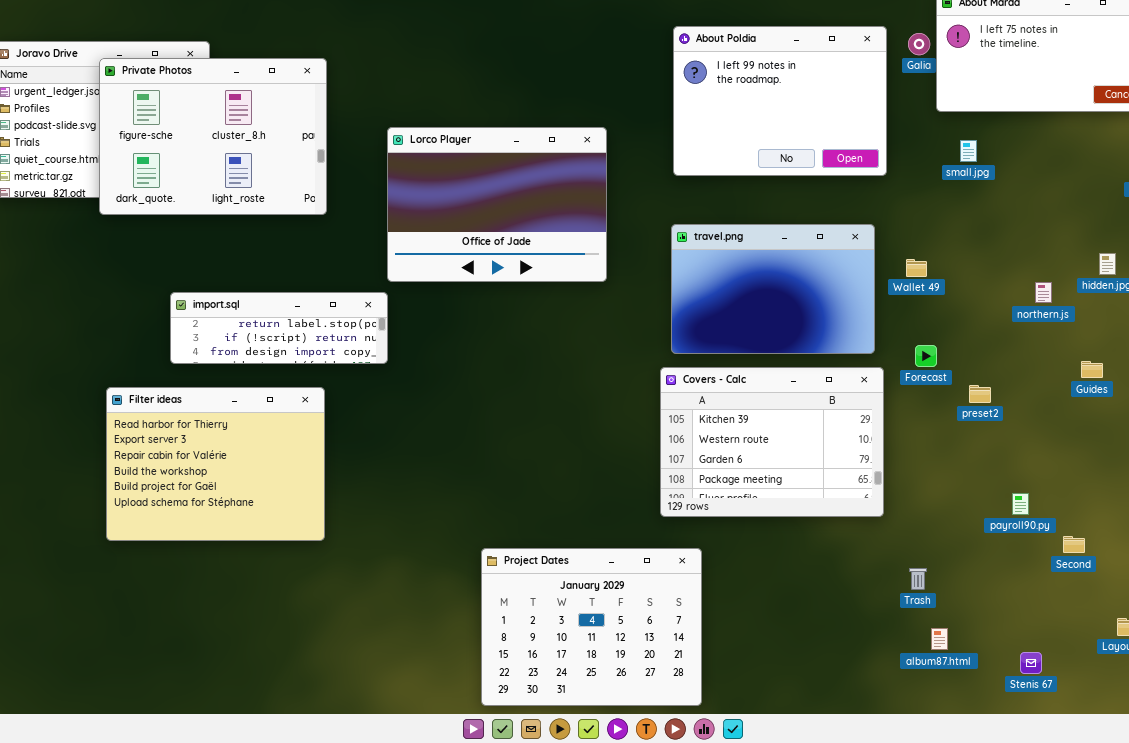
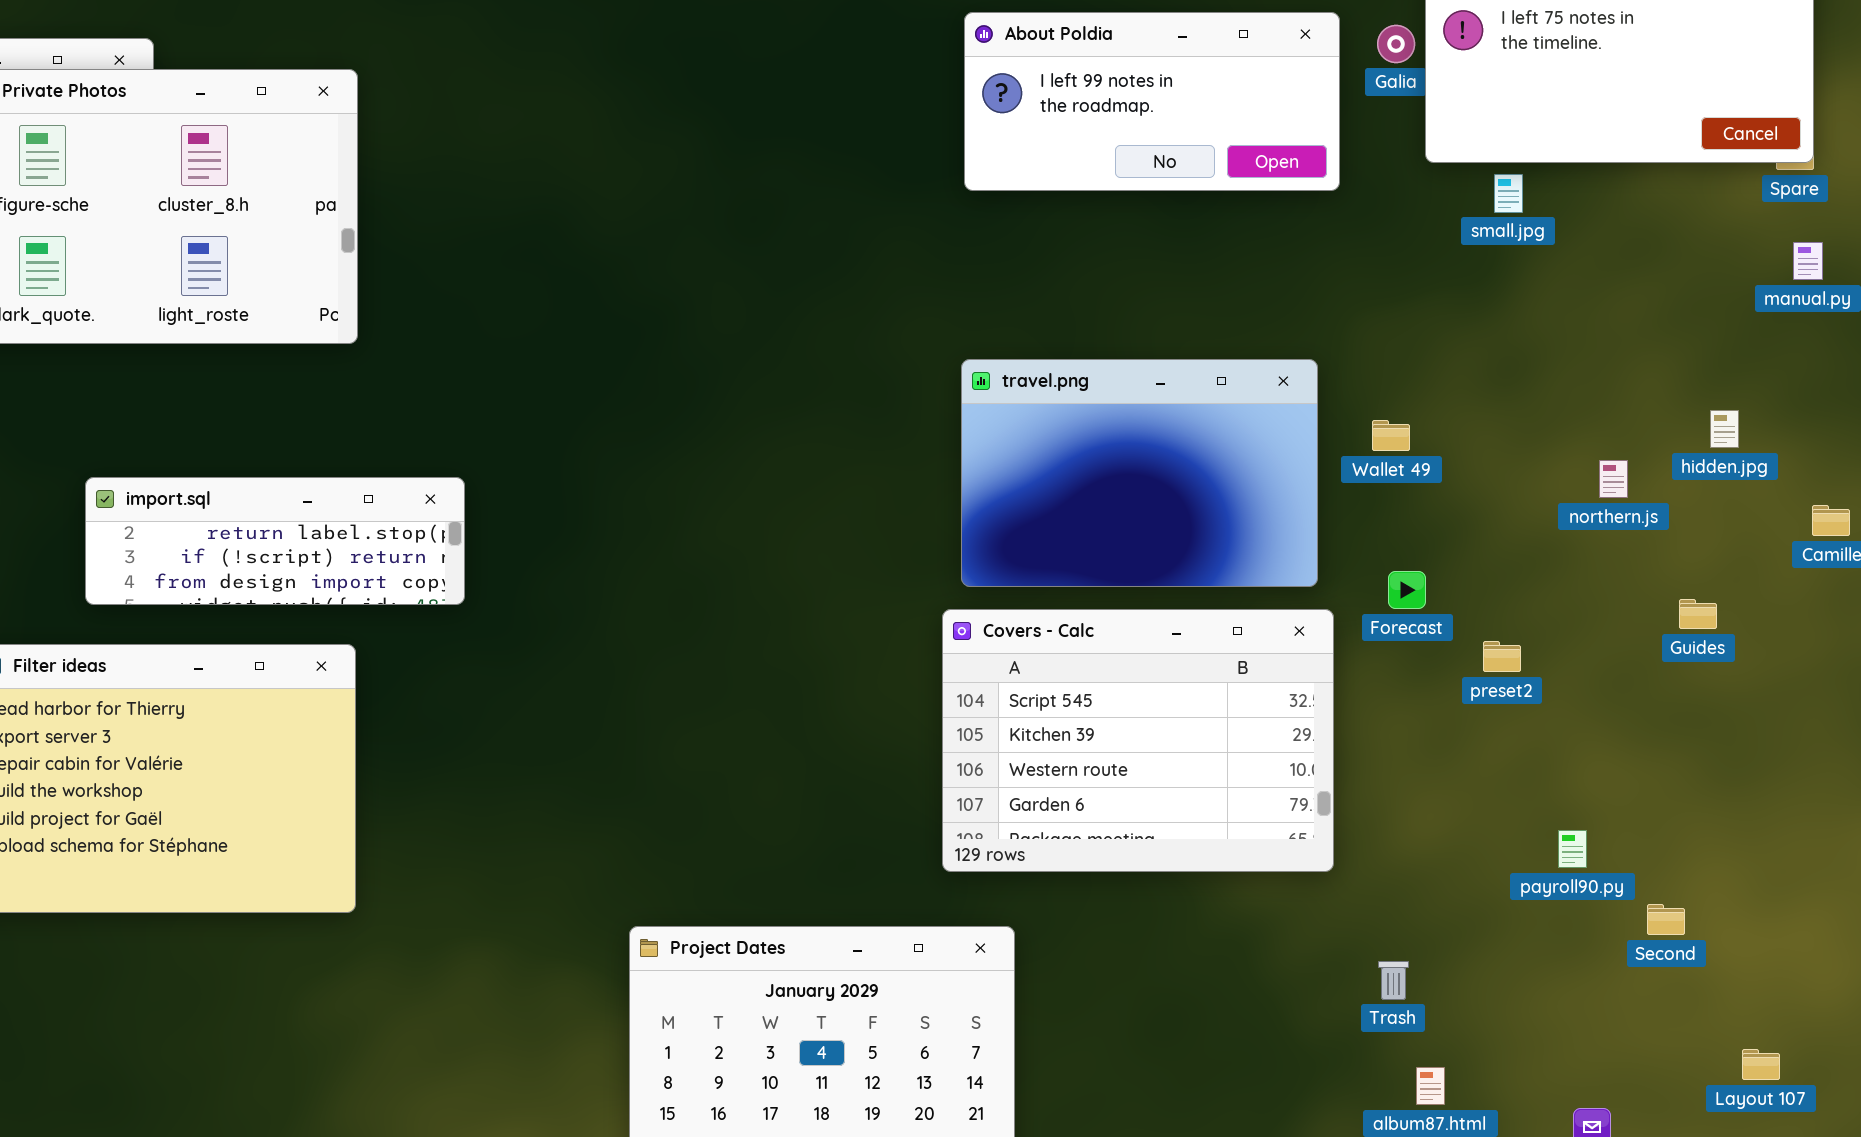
About Poldia: [673,26,887,176] -> [964,12,1340,191], resized
Lorco Player: [387,127,607,282] -> none, closed
small.jpg: [960,140,977,162] -> [1494,174,1523,213], moved
Covers - Calc: [660,367,884,517] -> [942,609,1334,872], scrolled up 1 row

